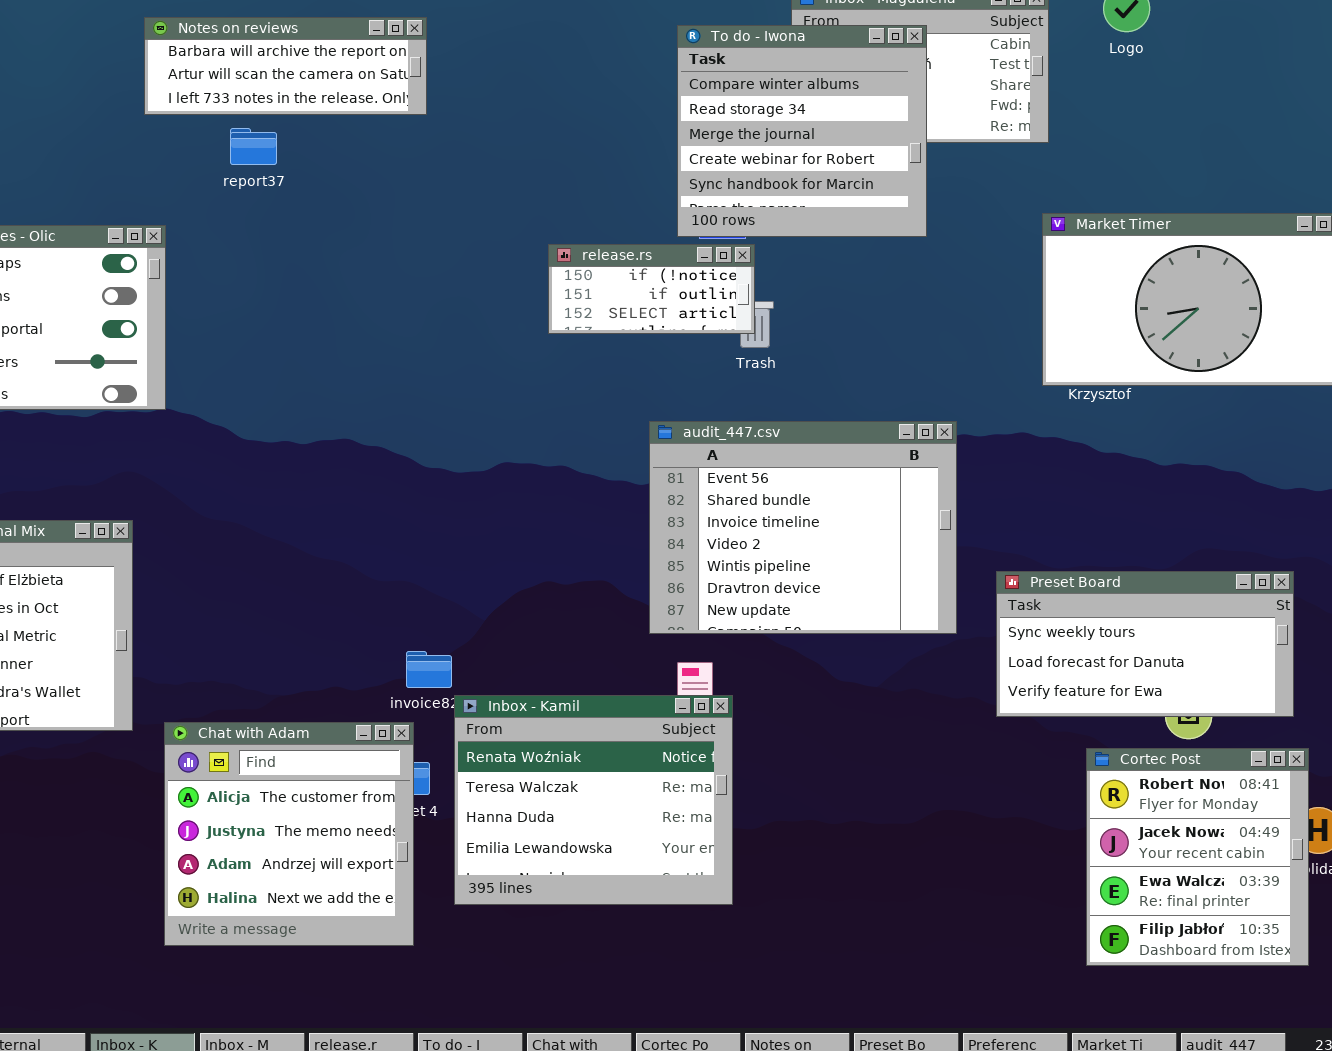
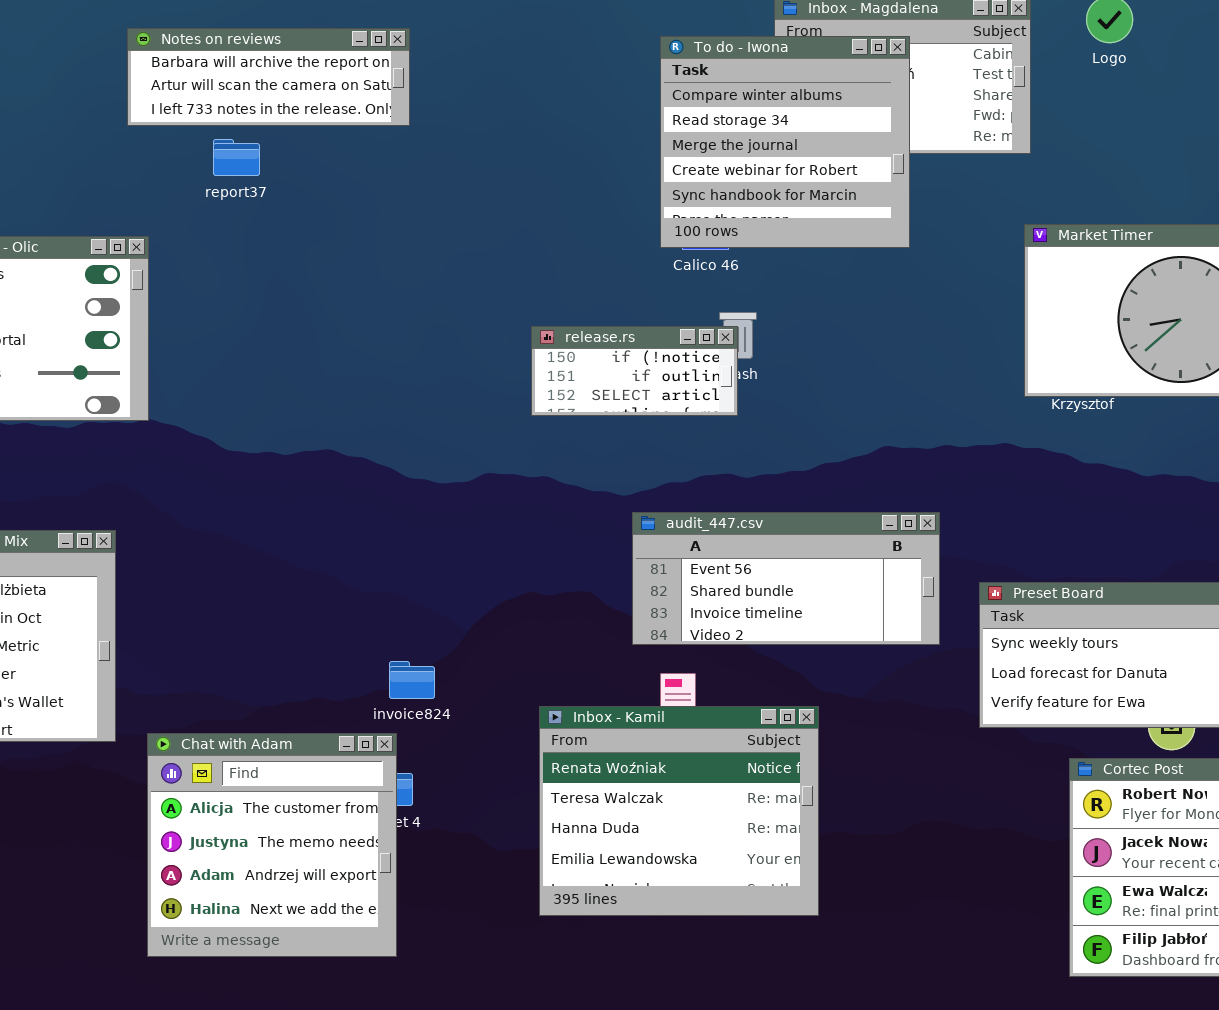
release.rs: [548,244,755,334] -> [531,326,738,416], moved
audit_447.csv: [649,421,957,634] -> [632,512,940,645], resized
Inbox - Kamil: [454,695,733,905] -> [539,706,819,916], moved

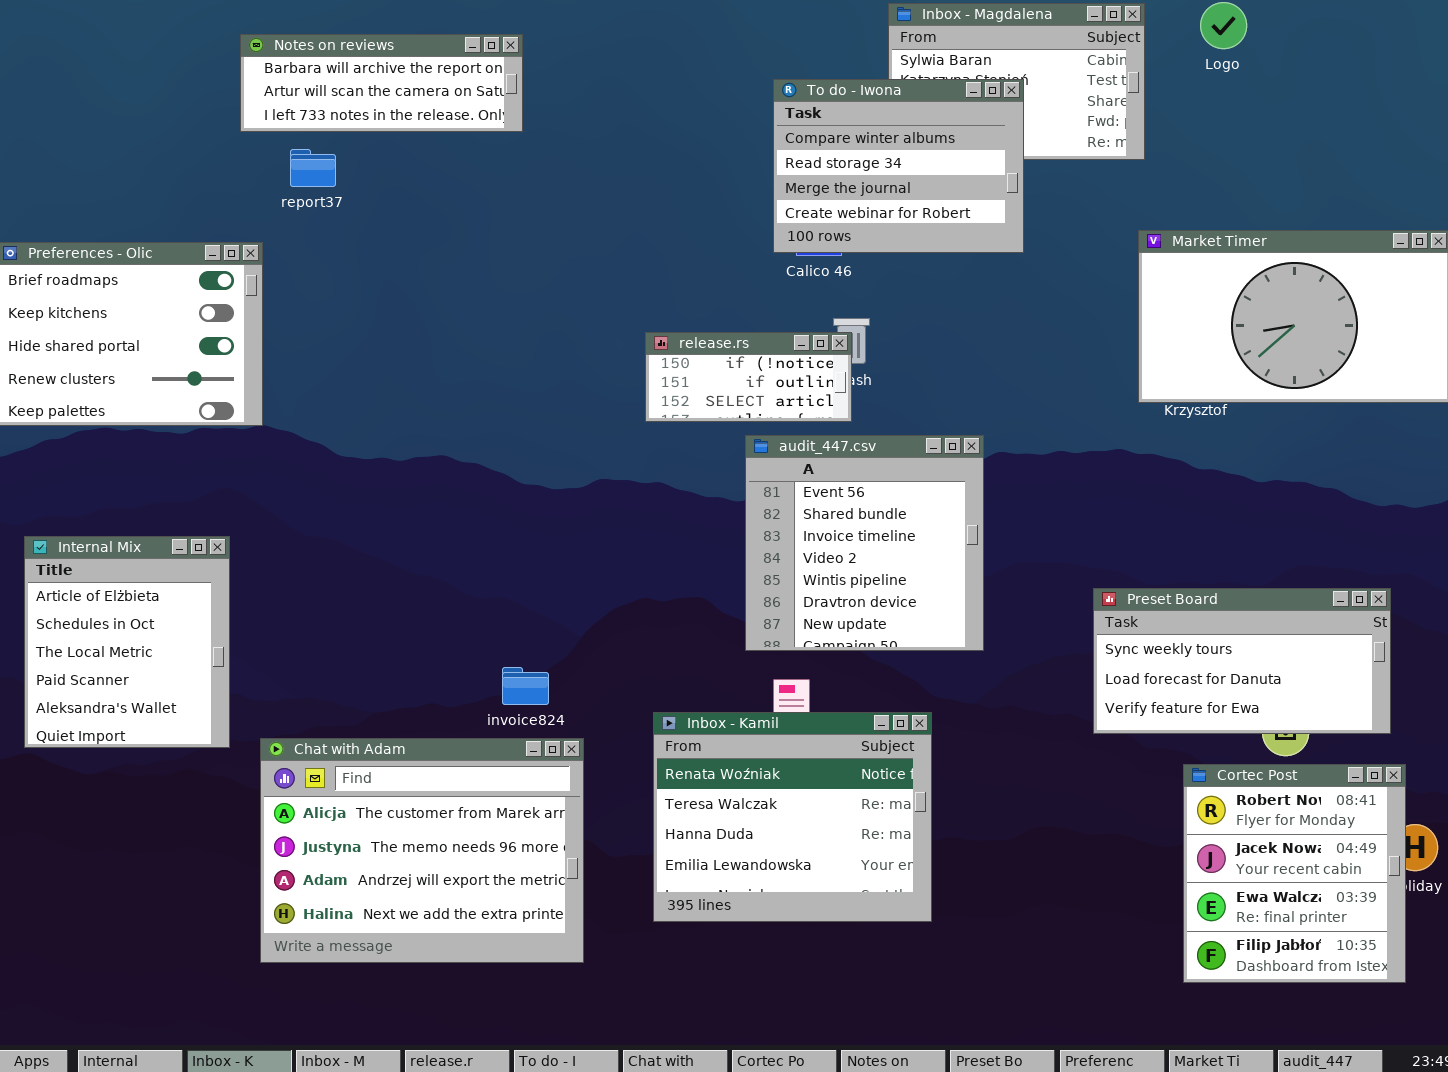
To do - Iwona: [660,36,910,248] -> [773,79,1024,253], resized
report37: [213,139,260,176] -> [290,149,336,187], moved
audit_447.csv: [632,512,940,645] -> [745,435,984,651], resized
Chat with Adam: [147,733,397,957] -> [260,738,584,963], resized

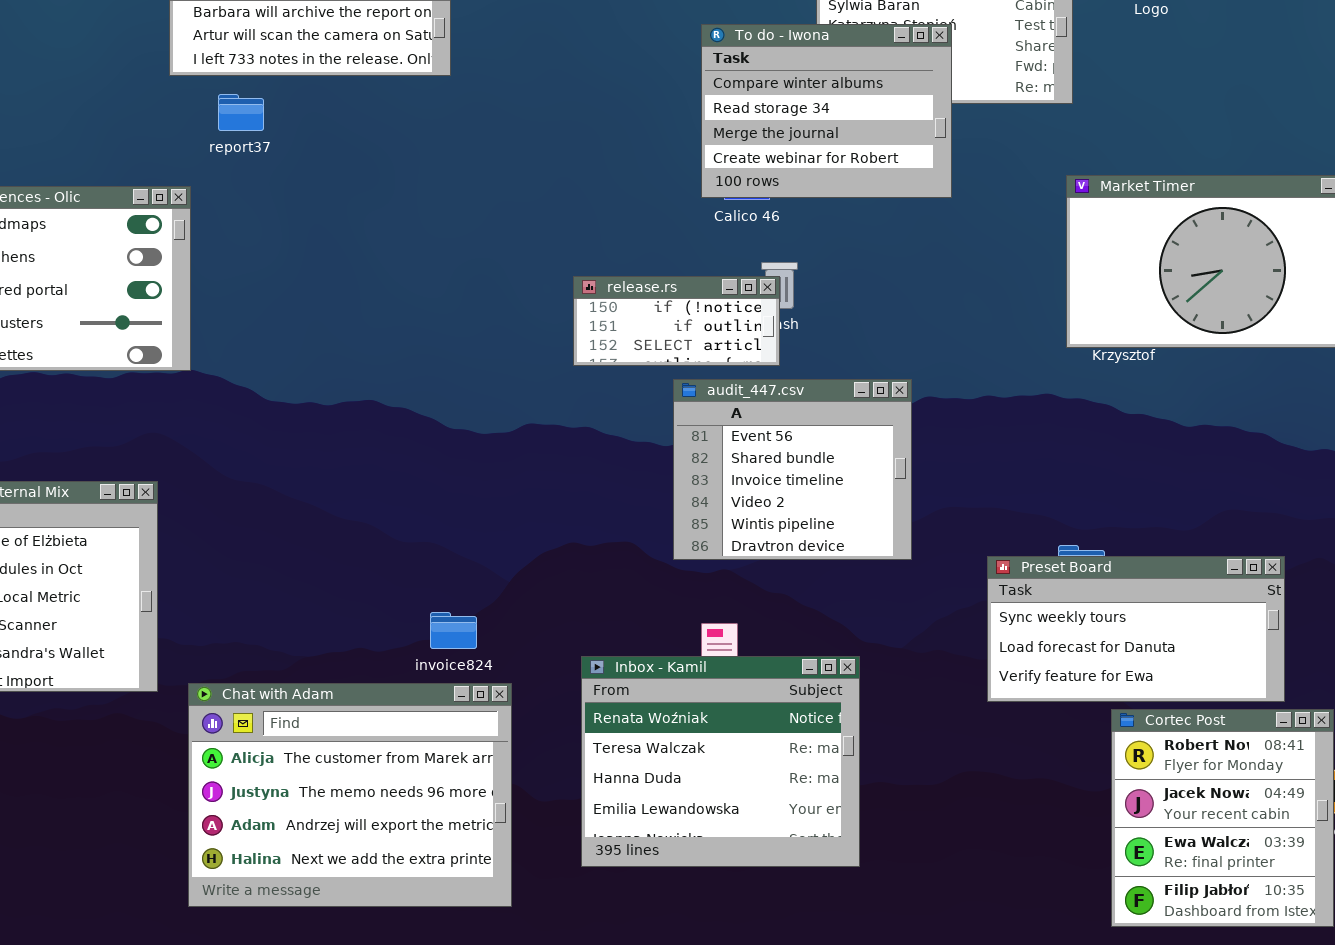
audit_447.csv: [745,435,984,651] -> [673,379,912,560], resized
Preset Board: [1093,588,1391,734] -> [987,556,1285,702], moved

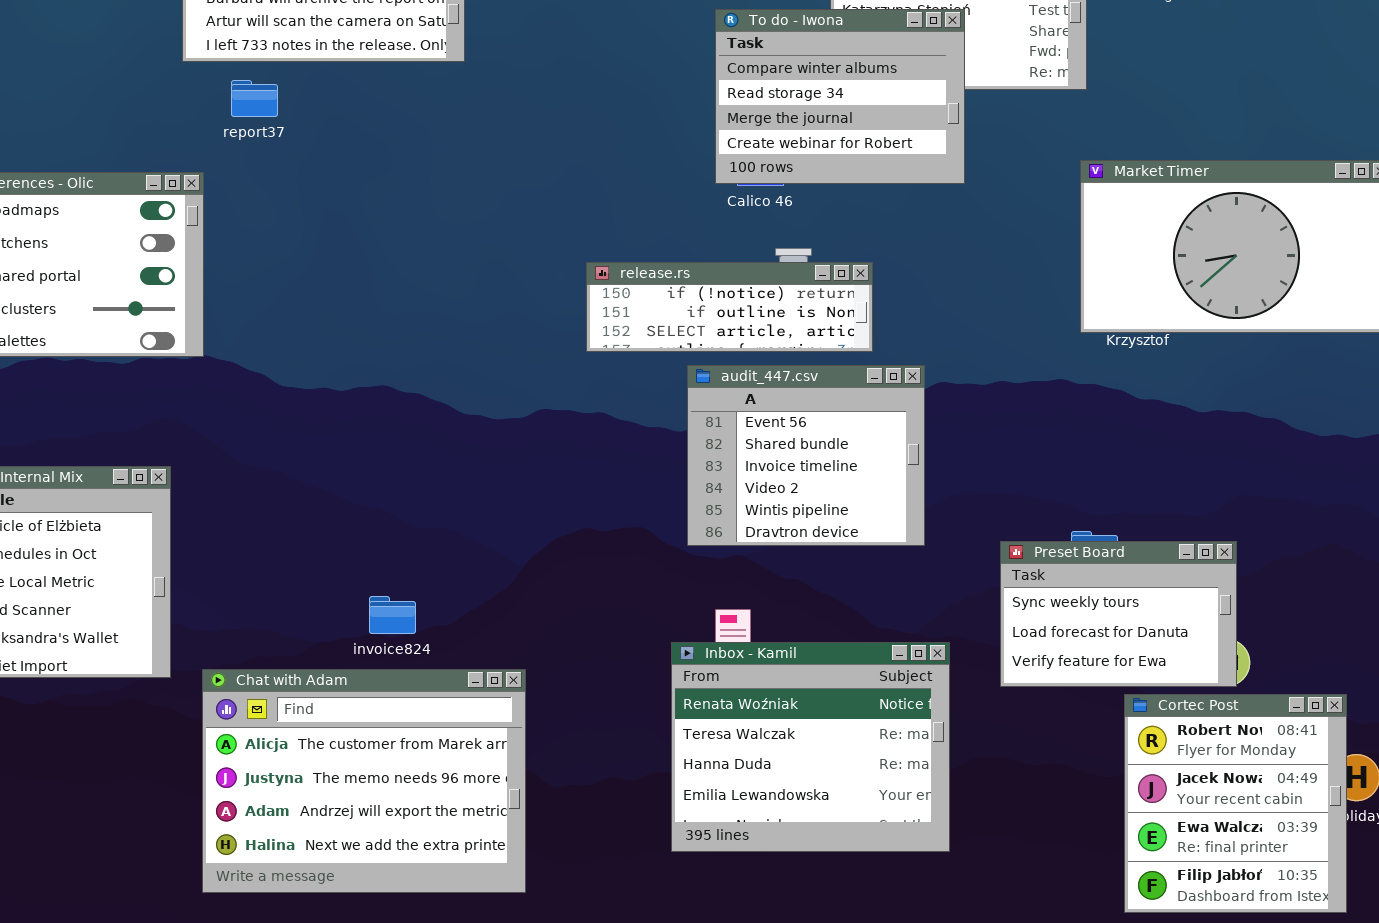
release.rs: [573,276,780,366] -> [586,262,873,352], resized
Preset Board: [987,556,1285,702] -> [1000,541,1237,687], resized
invoice824: [430,612,477,649] -> [369,596,416,634], moved
Inbox - Kamil: [581,656,860,867] -> [671,642,950,852], moved

